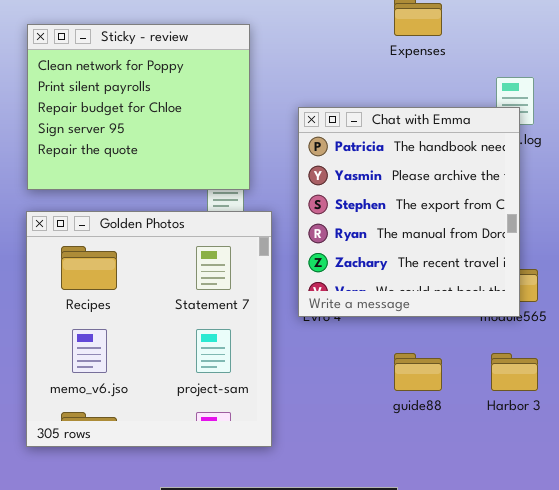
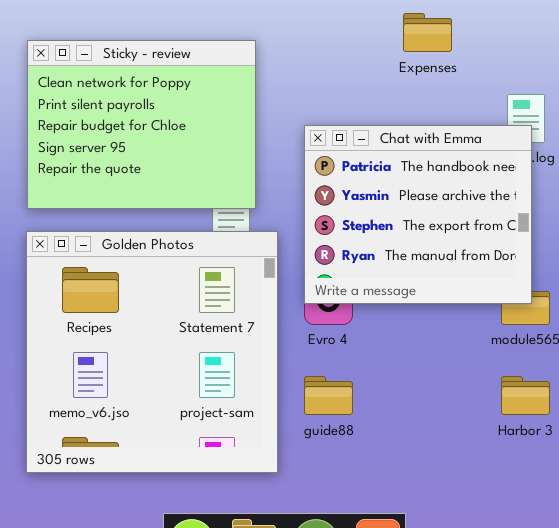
Chat with Emma: [298,107,520,317] -> [304,125,532,304], resized
guide88: [394,353,442,391] -> [304,376,353,415], moved

